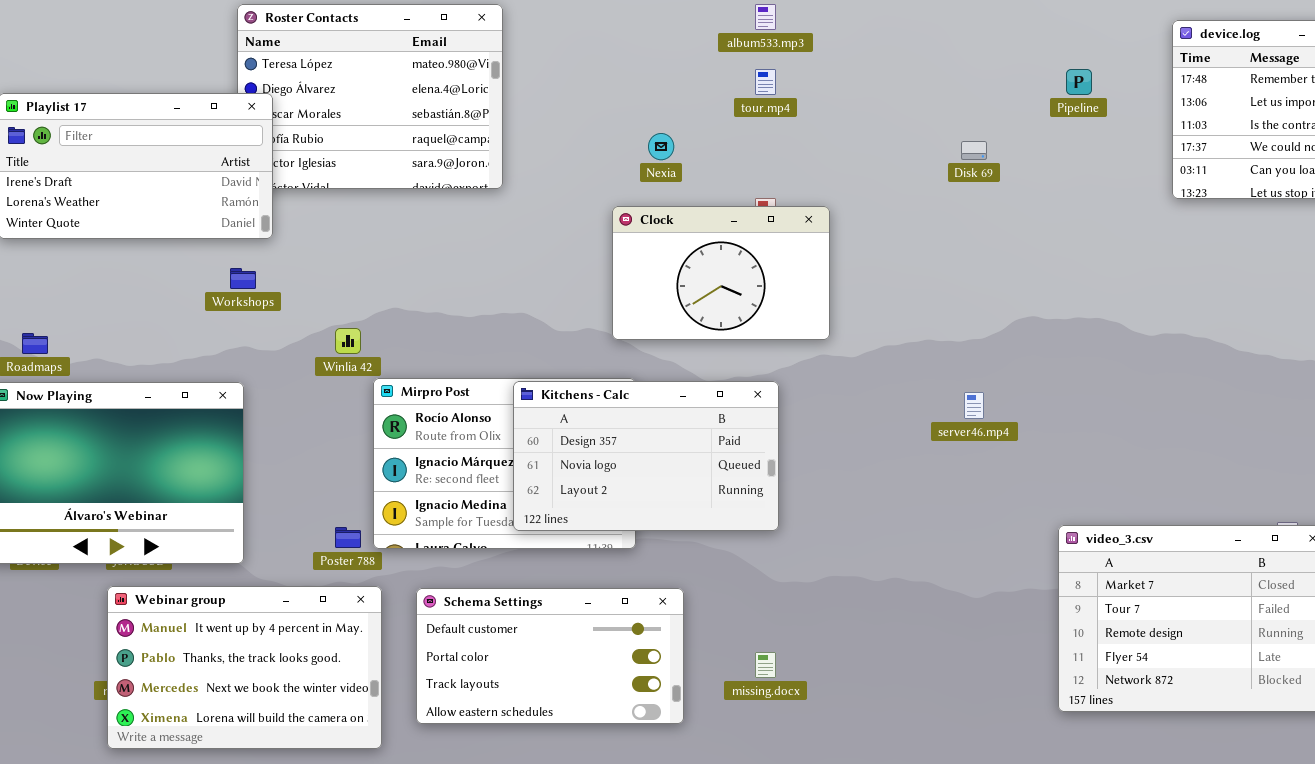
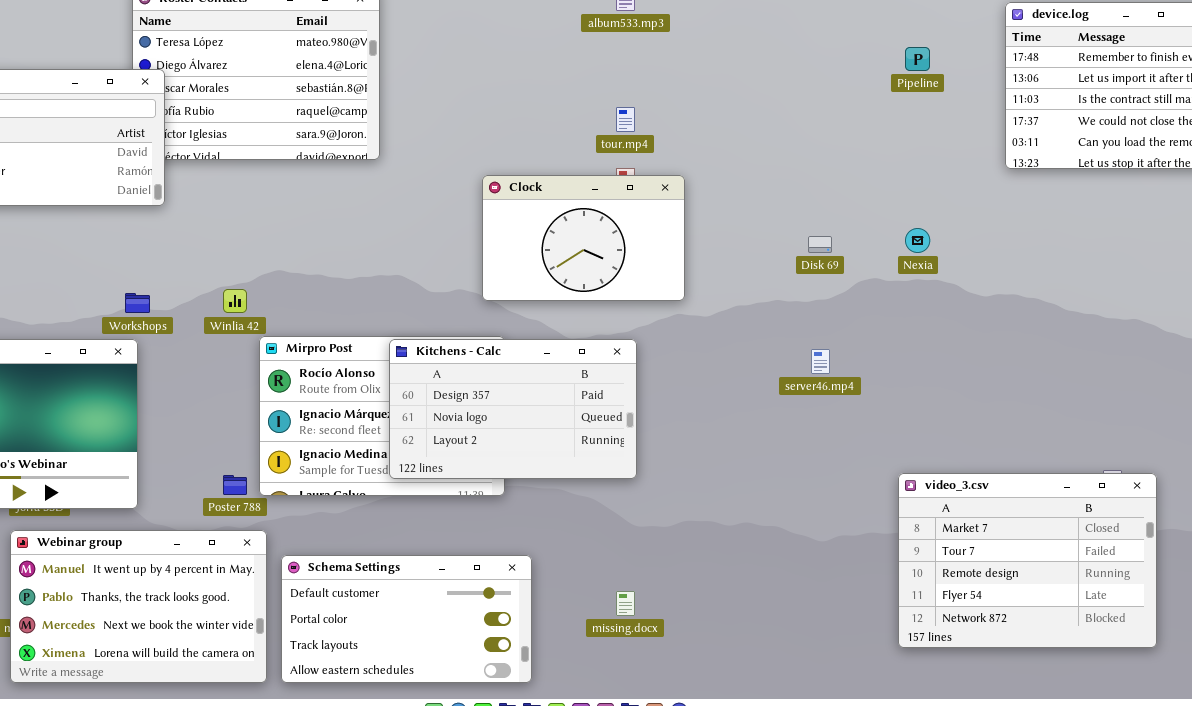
tour.mp4: [755,69,776,95] -> [616,107,635,132], moved
Nexia: [648,133,674,160] -> [905,228,930,253], moved
Disk 69: [961,141,987,160] -> [808,236,832,253], moved
Workshops: [230,268,256,289] -> [125,293,150,313], moved
Schema Settings: [416,588,684,724] -> [281,555,532,683], moved

